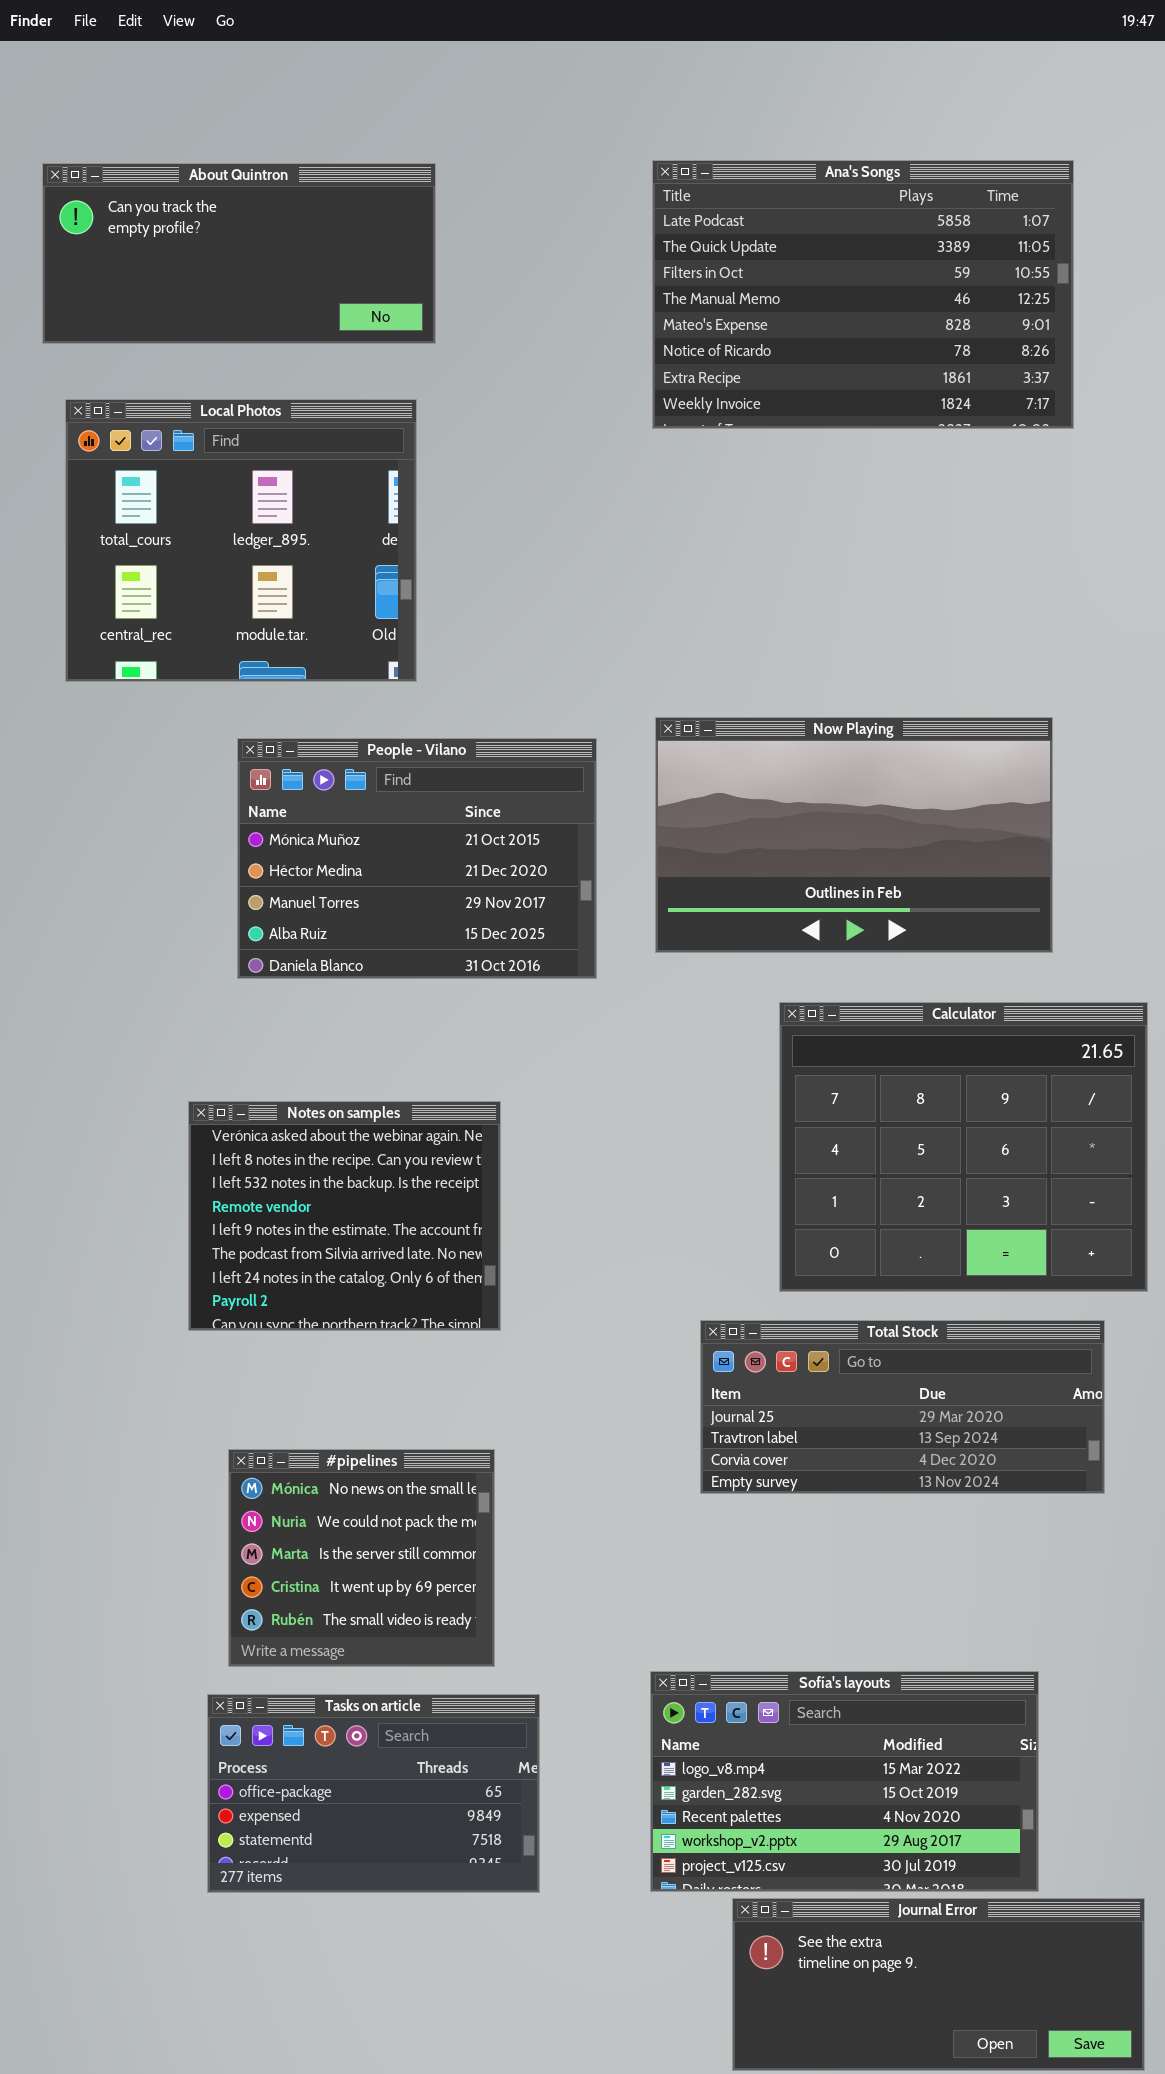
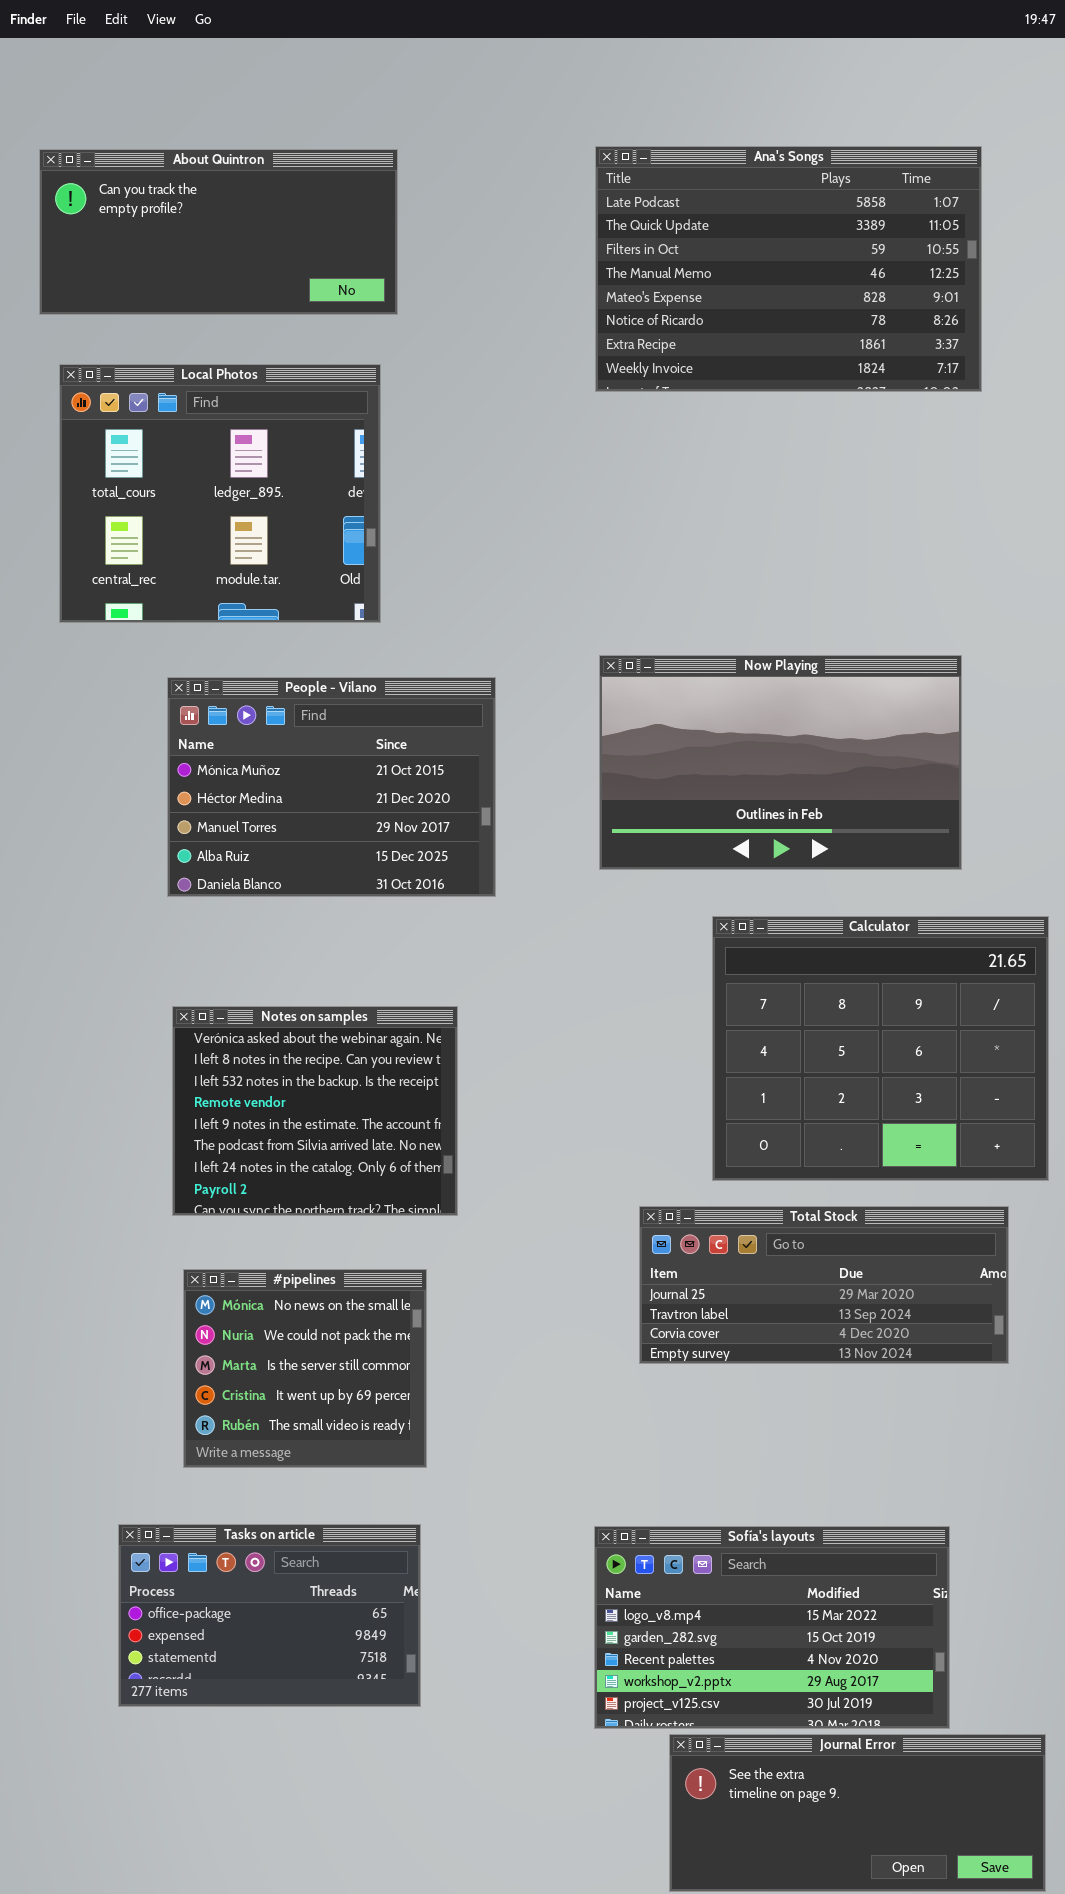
People - Vilano: [237,738,597,979] -> [167,677,496,897], moved
#pipelines: [228,1449,495,1667] -> [183,1269,427,1468], moved
Tasks on article: [207,1694,540,1893] -> [118,1524,421,1707], moved

